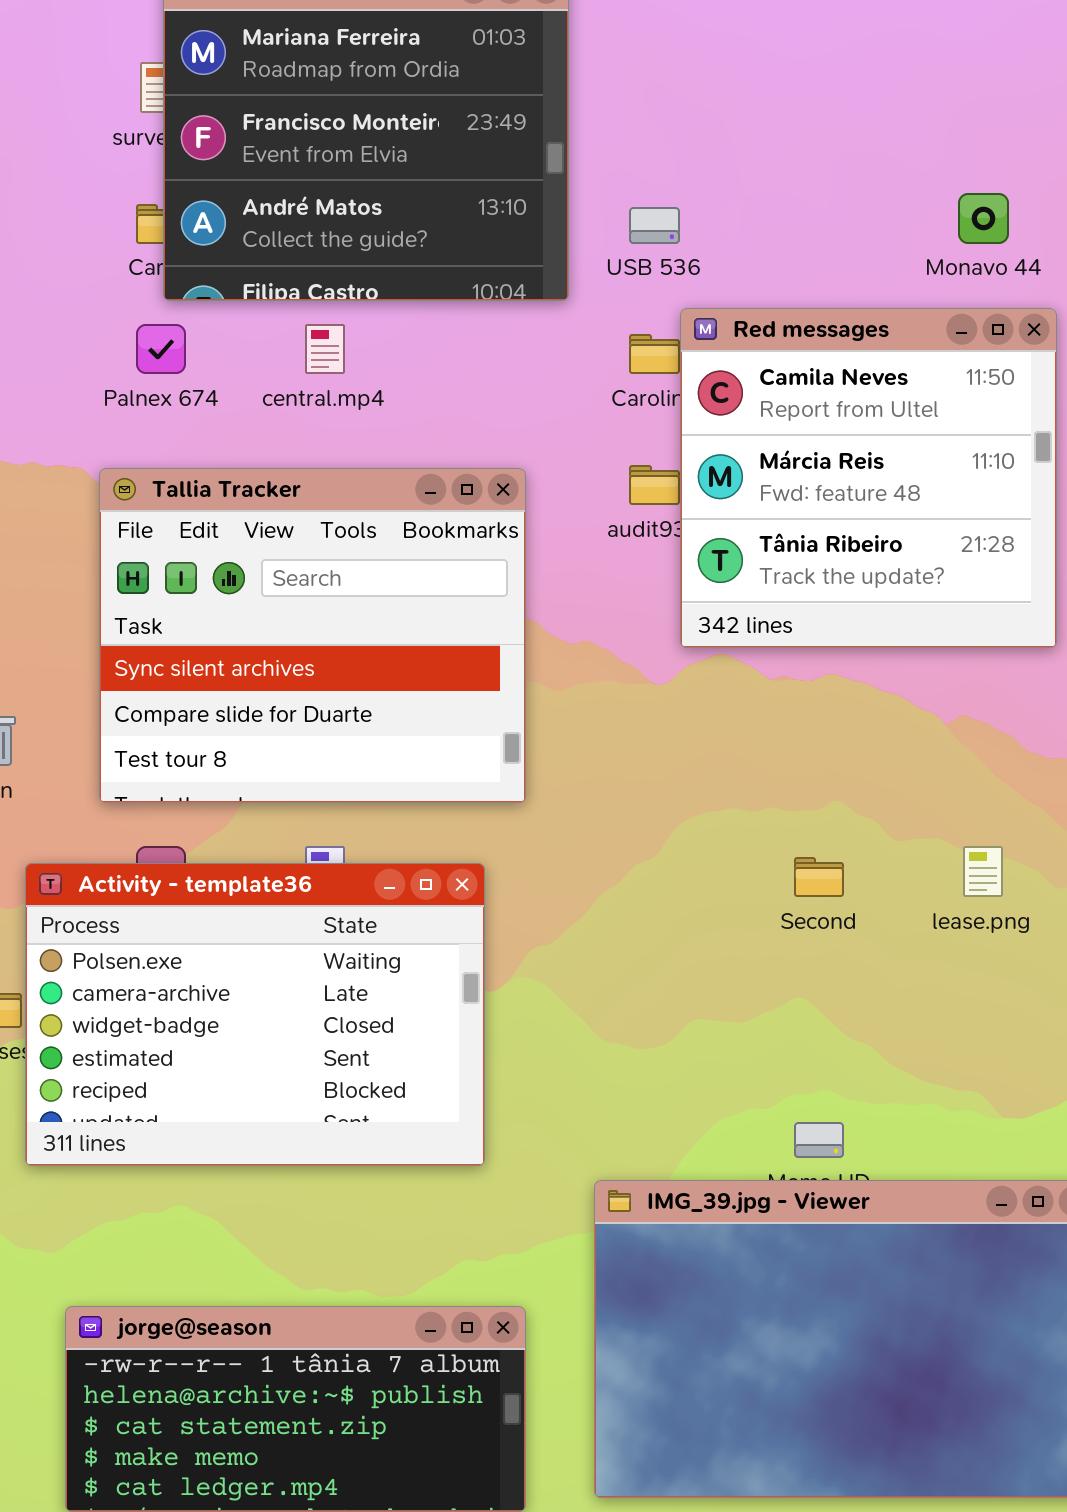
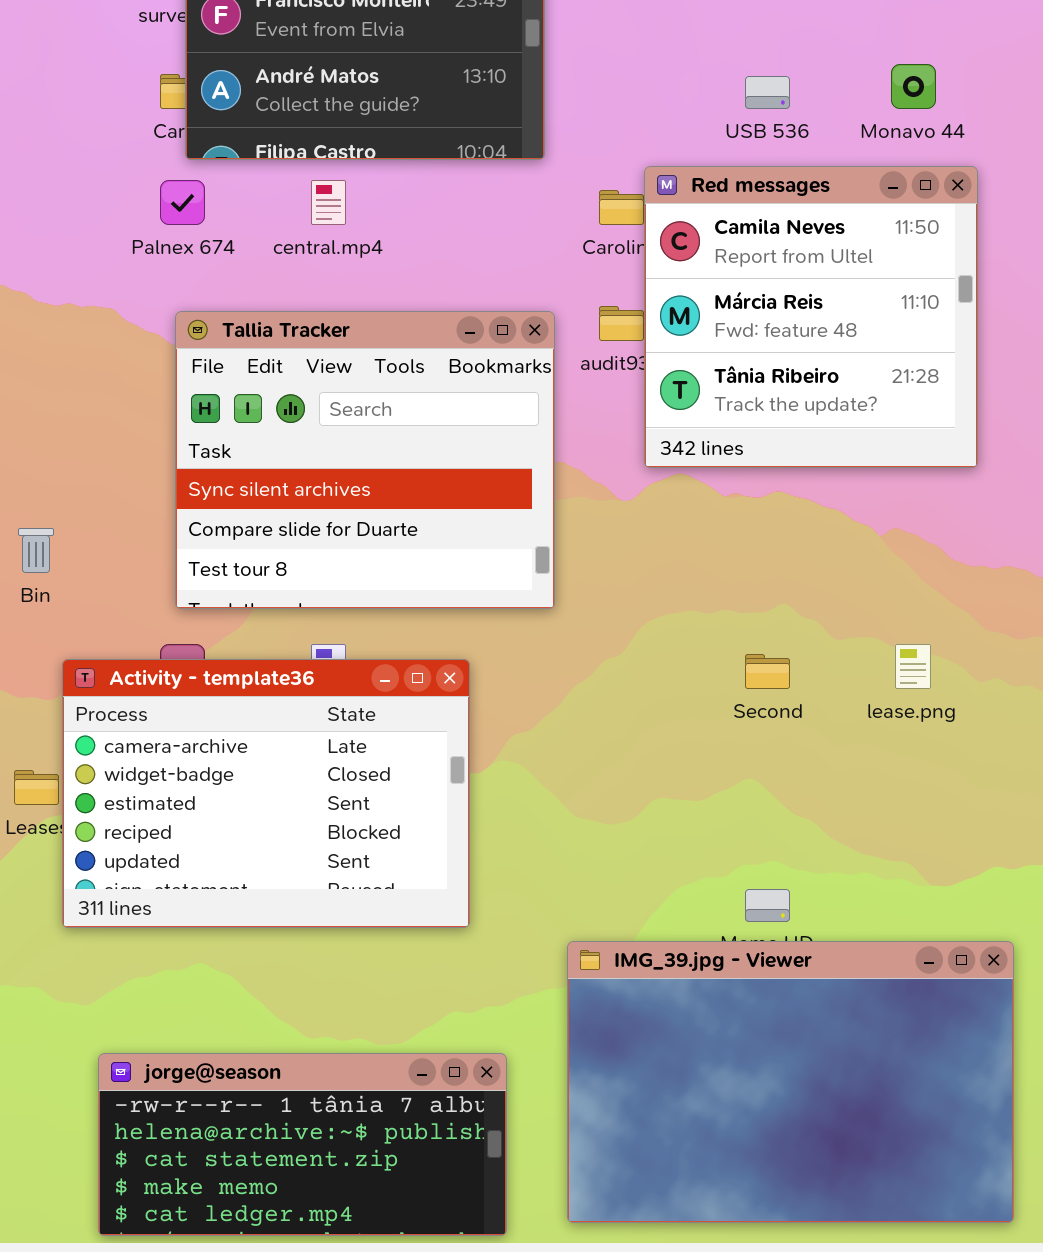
USB 536: [629,207,680,244] -> [745,76,790,109], moved
Tallia Tracker: [99,468,526,803] -> [175,311,555,609], moved
Activity - template36: [25,863,485,1166] -> [62,659,470,928], scrolled down 1 row

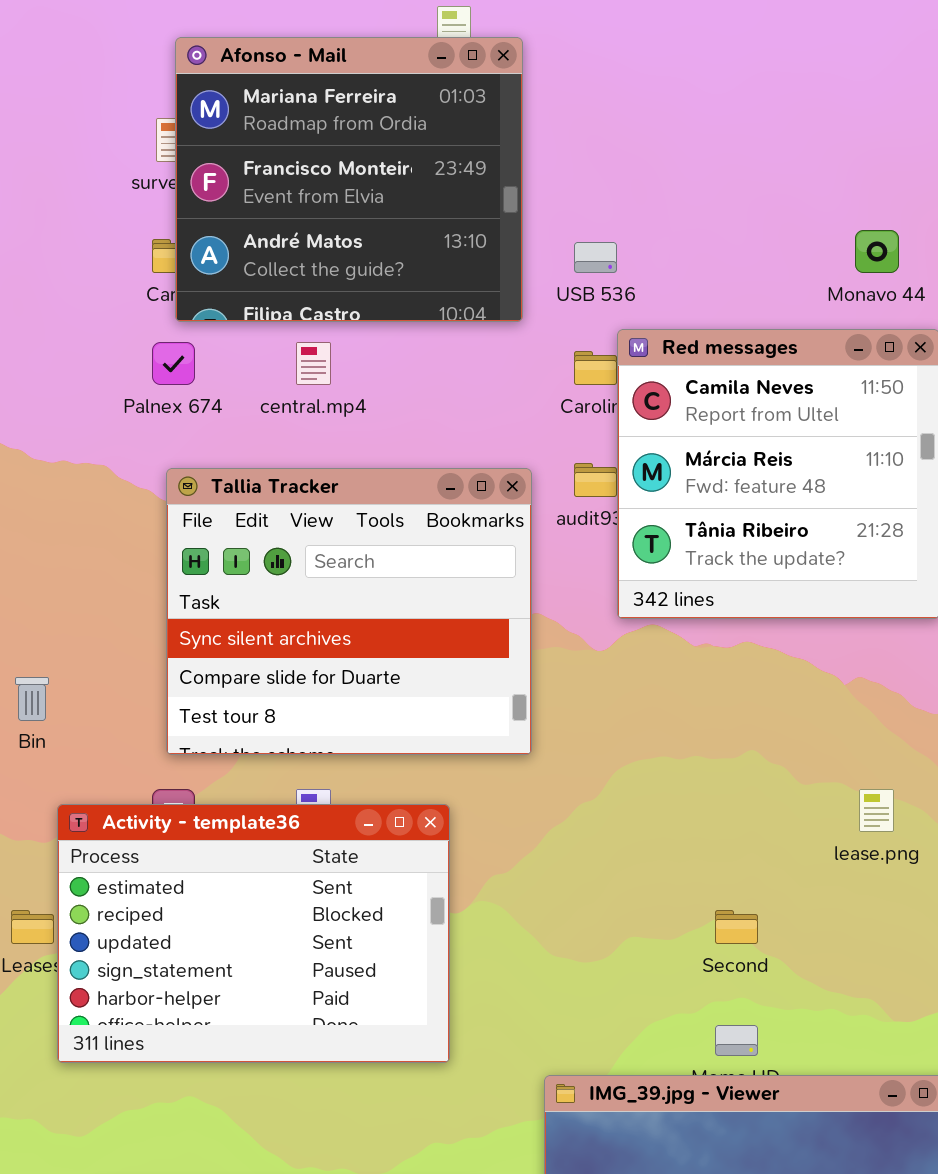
USB 536: [745,76,790,109] -> [574,242,617,273], moved
Second: [745,654,790,689] -> [715,910,758,944], moved
Activity - template36: [62,659,470,928] -> [57,804,450,1063], scrolled down 2 rows

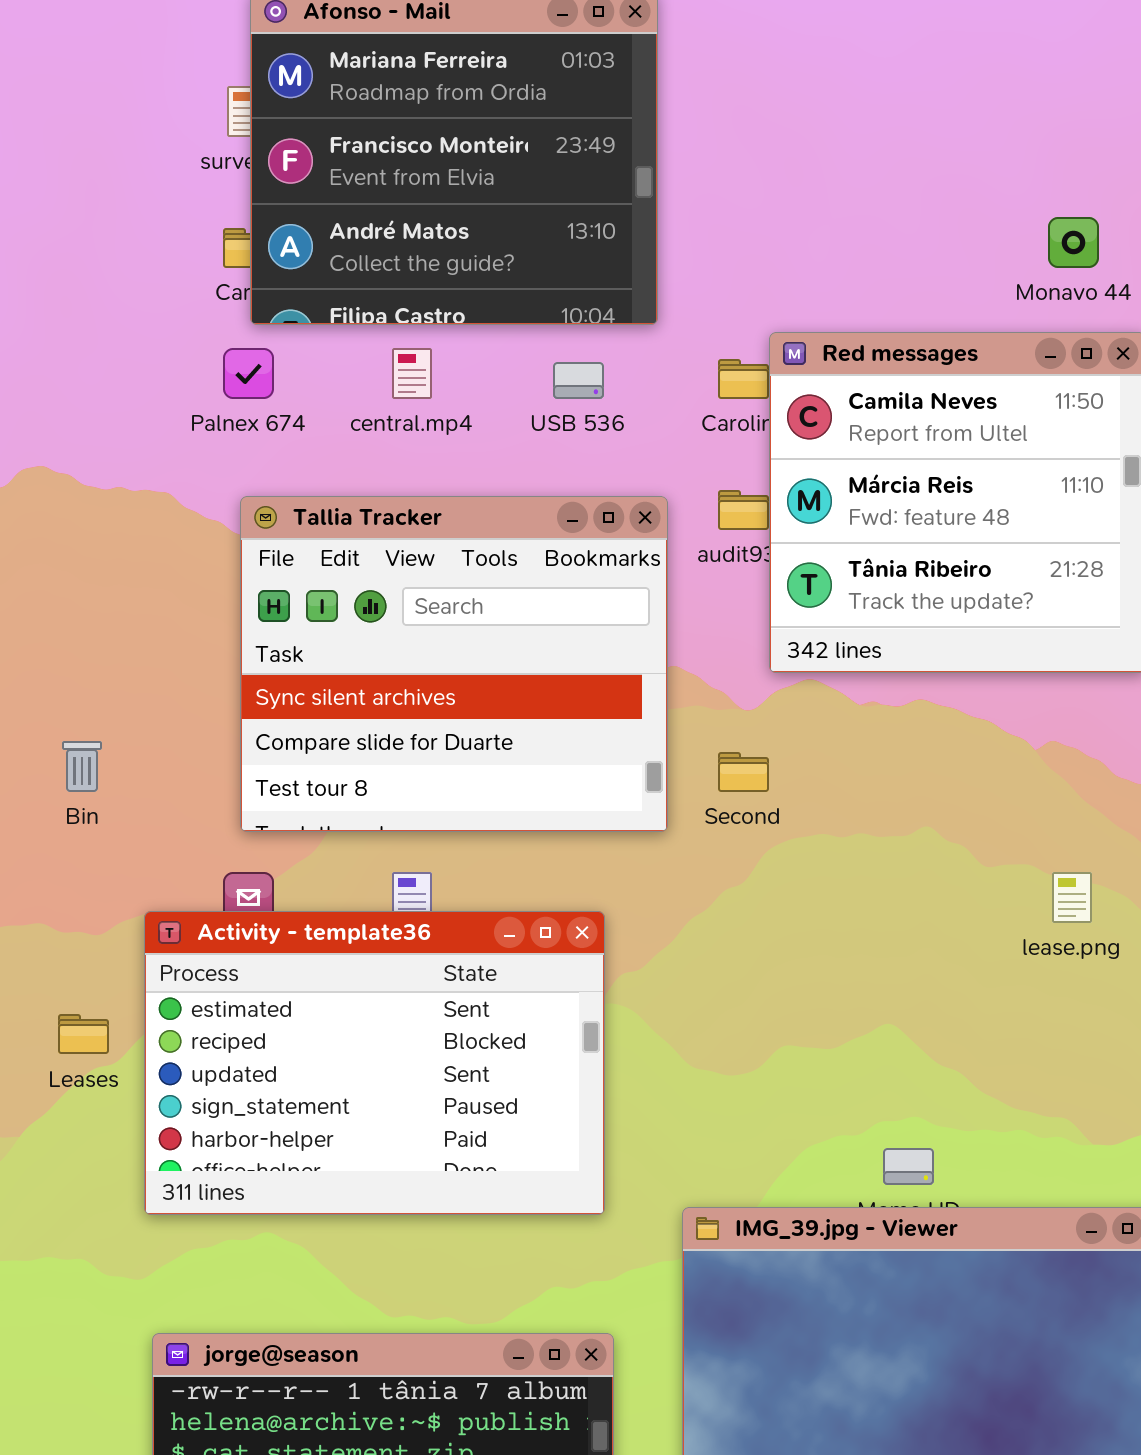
USB 536: [574,242,617,273] -> [553,362,604,399], moved
Activity - template36: [57,804,450,1063] -> [144,911,605,1215], moved
Second: [715,910,758,944] -> [718,752,769,792], moved

